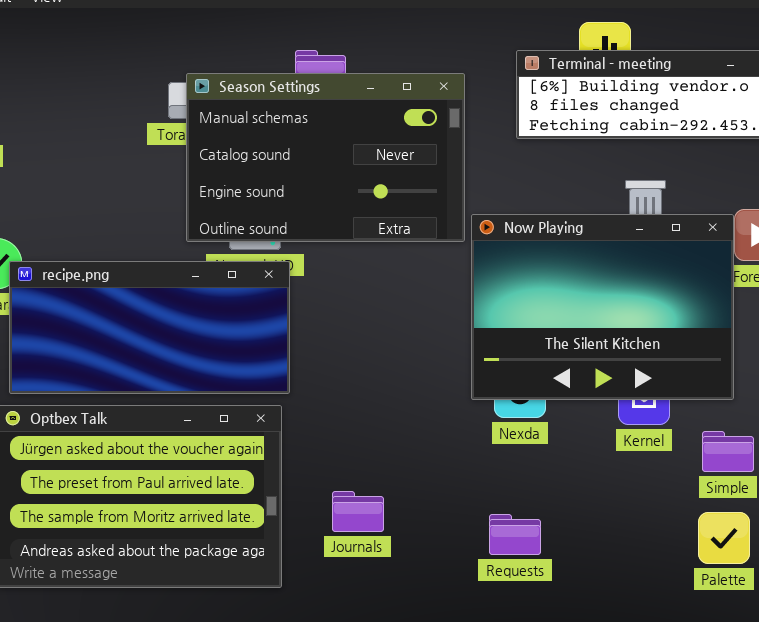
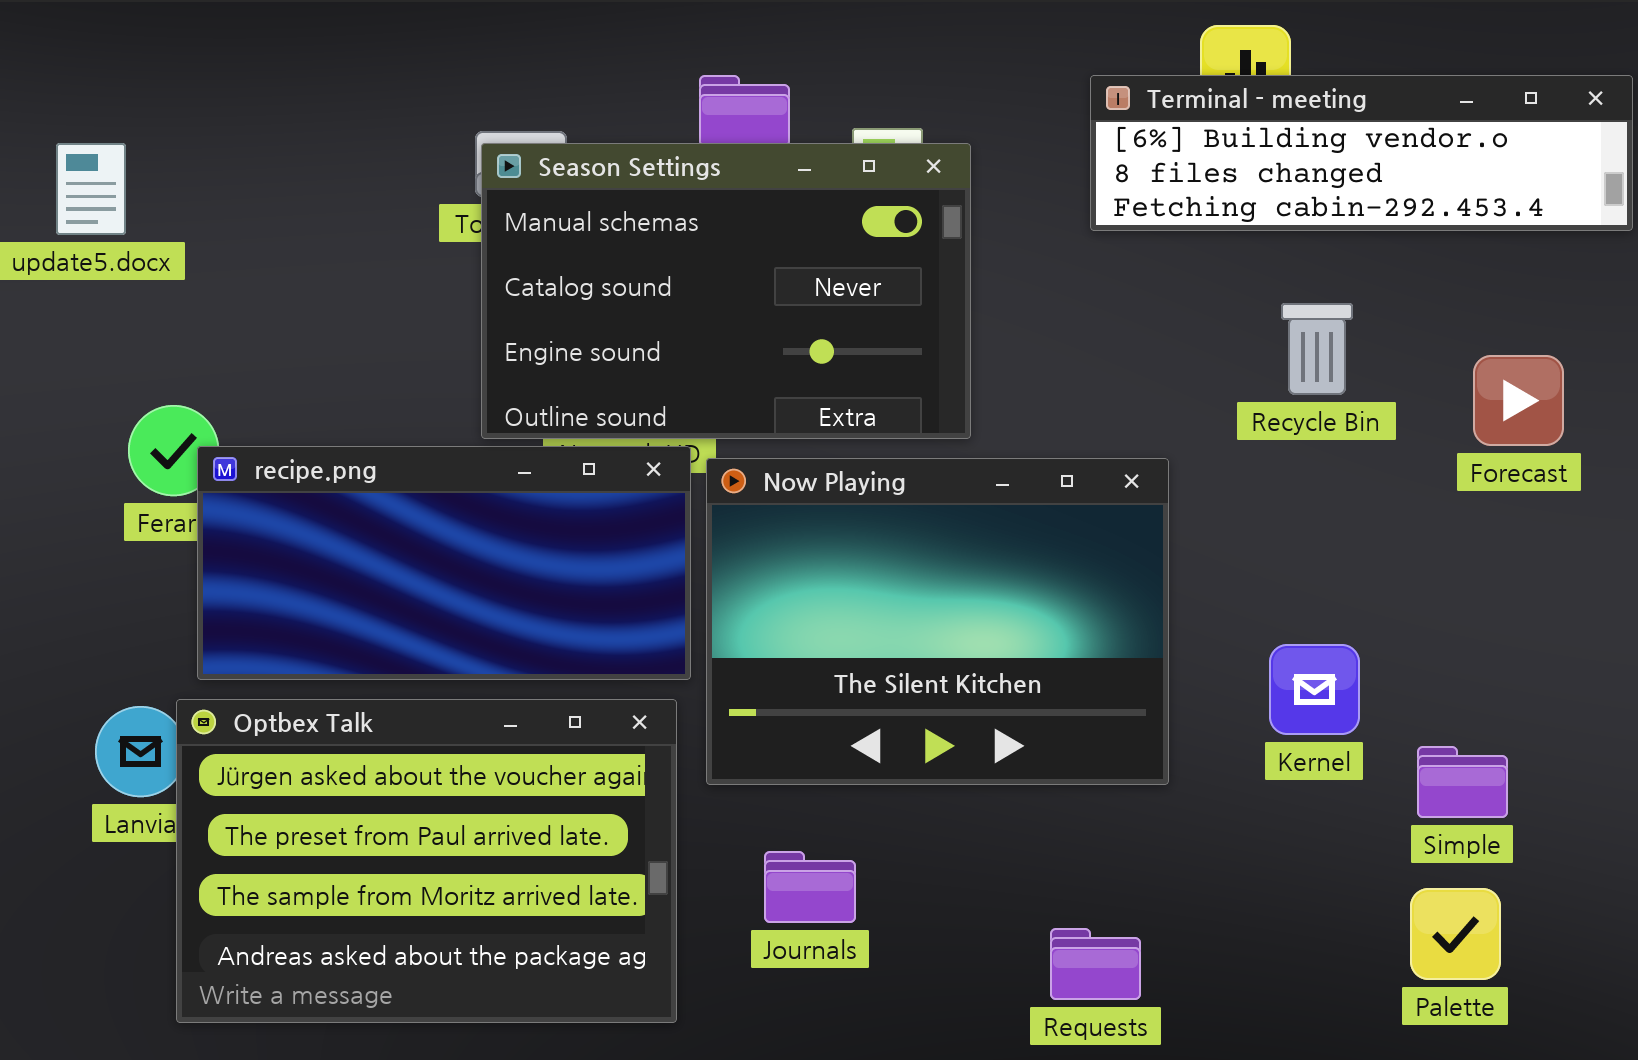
Season Settings: [186,73,465,242] -> [481,143,971,439], moved
Now Playing: [471,214,734,400] -> [706,458,1169,785], moved
Requests: [489,514,541,555] -> [1050,928,1141,1000], moved

